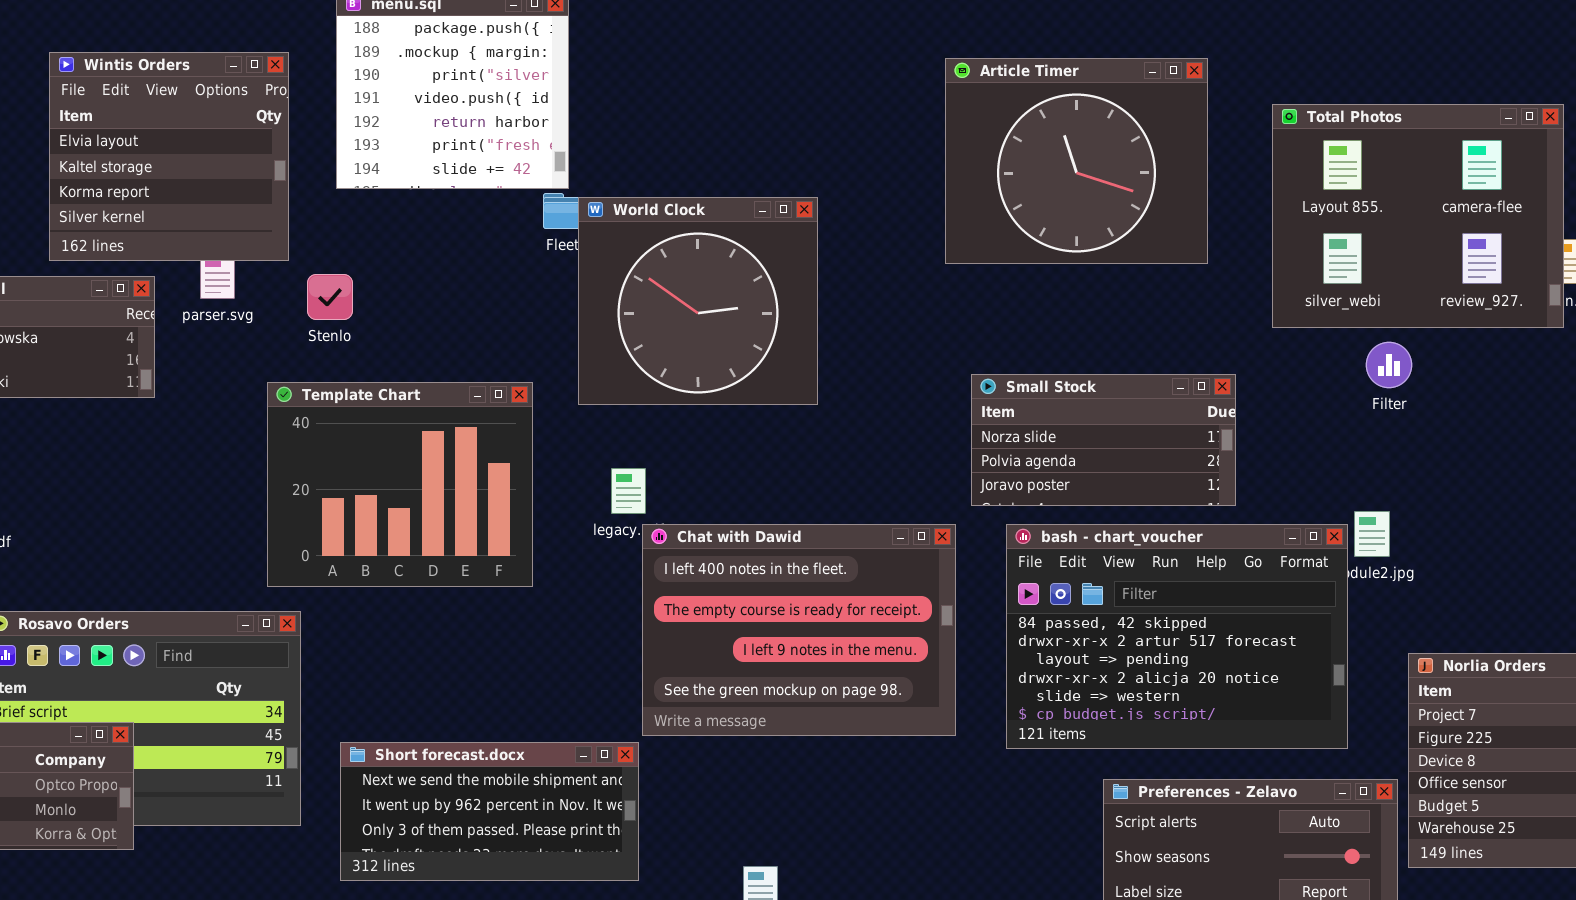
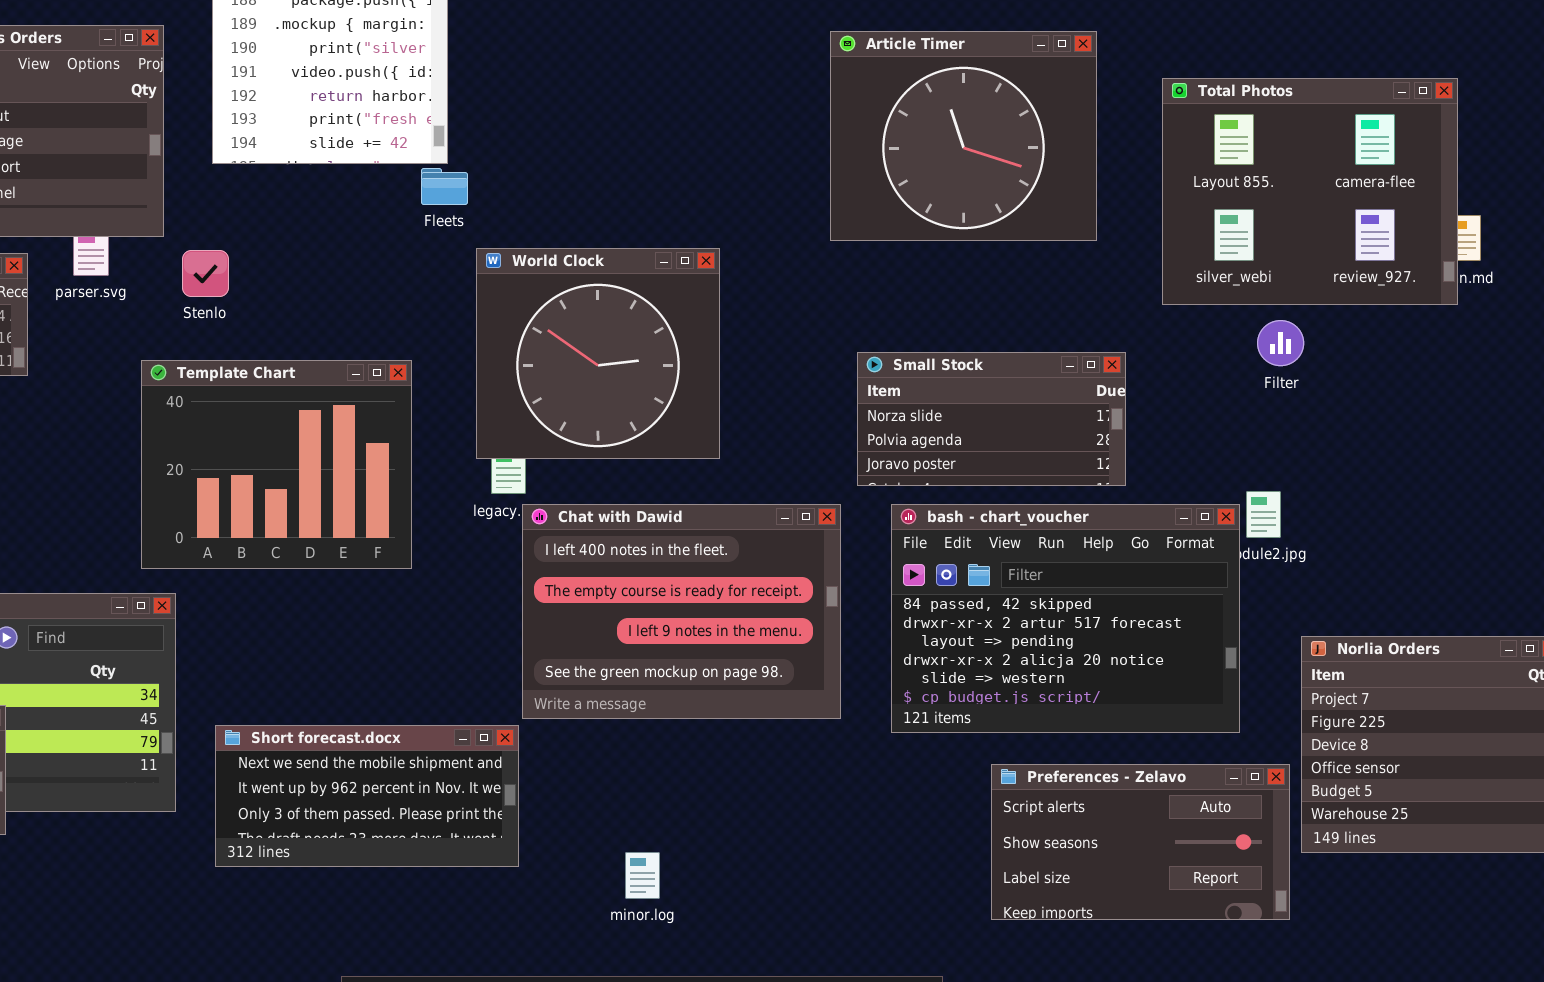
World Clock: [578,197,818,405] -> [476,248,720,459], moved

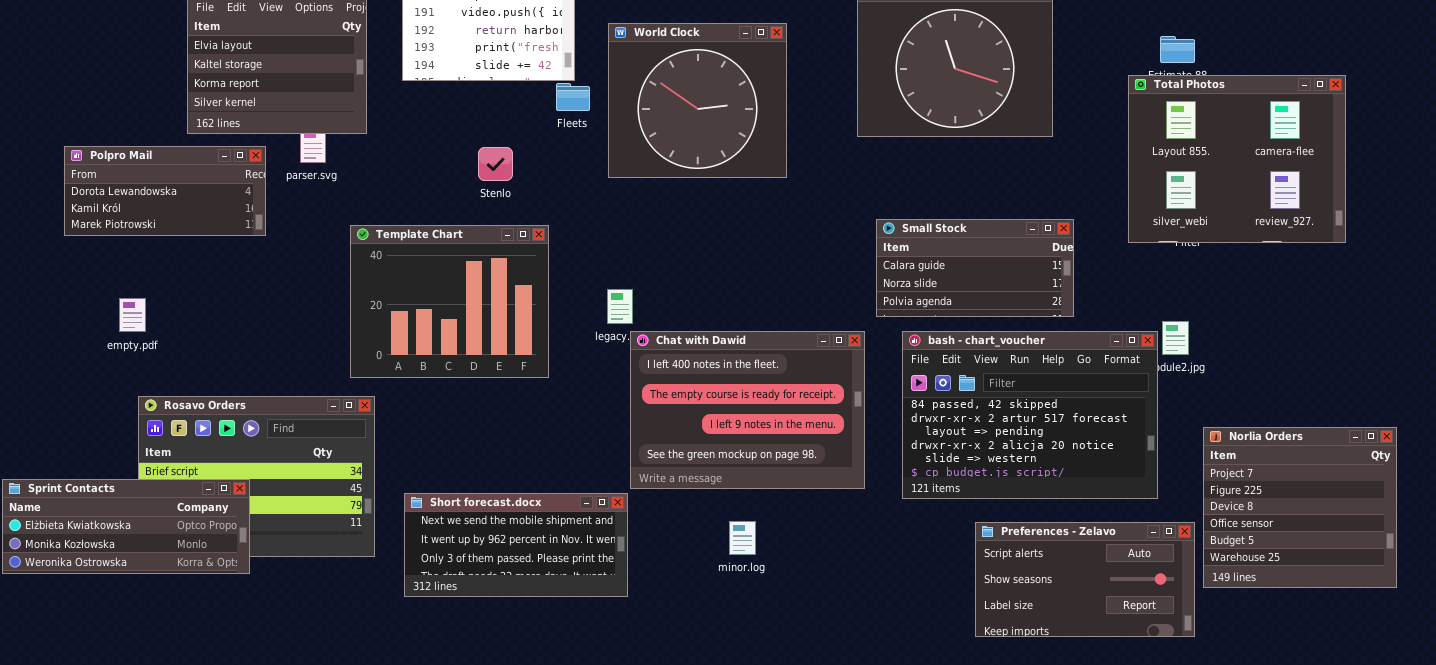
Total Photos: [1162,78,1458,305] -> [1128,75,1346,243], moved
World Clock: [476,248,720,459] -> [608,23,787,178], moved
Stenlo: [182,250,229,297] -> [478,147,513,181], moved
Small Stock: [857,352,1126,486] -> [876,219,1074,317], scrolled up 1 row
minor.log: [625,852,660,899] -> [729,521,756,555], moved

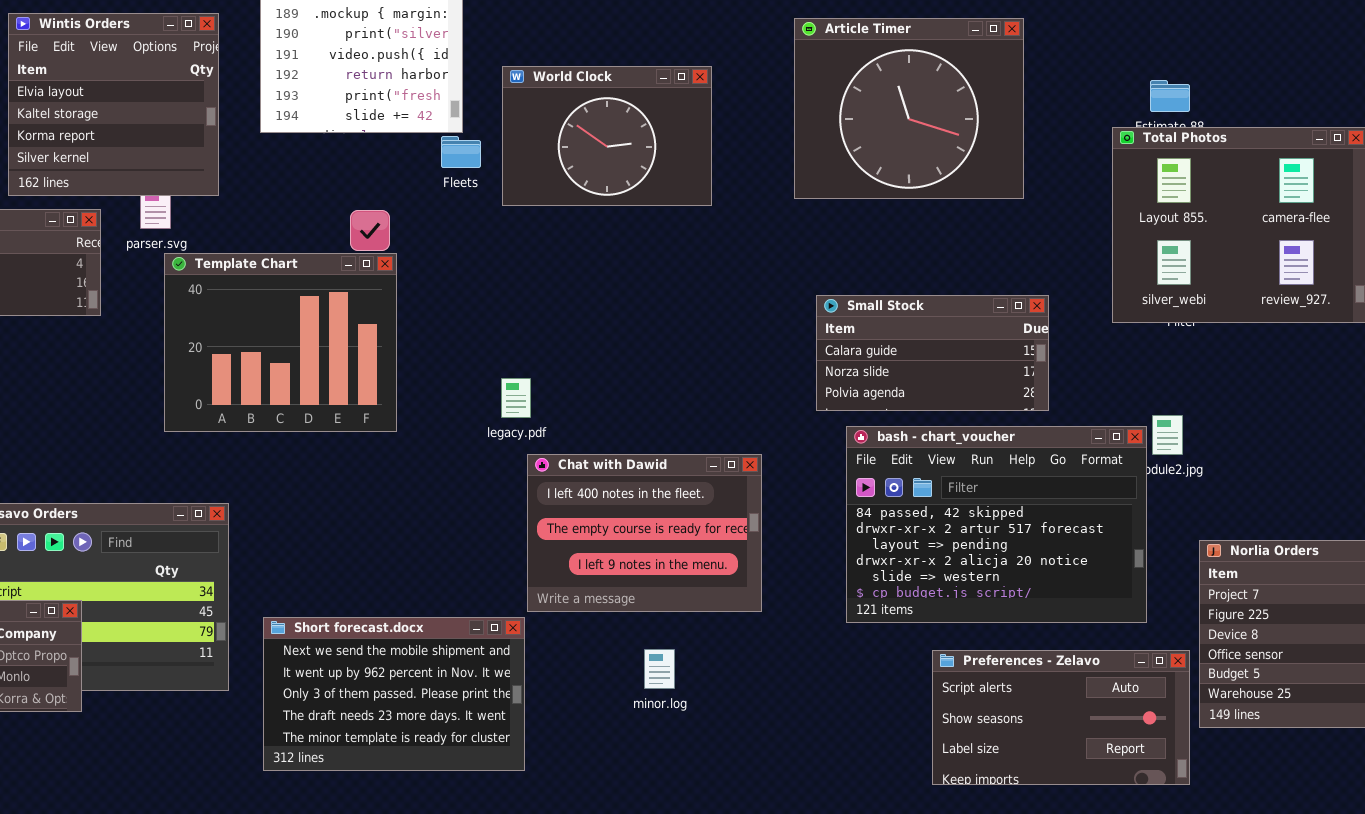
World Clock: [608,23,787,178] -> [502,66,712,206], resized
Template Chart: [350,225,549,378] -> [164,253,397,432], moved
Chat with Dawid: [630,331,865,489] -> [527,454,762,612], resized
Short forecast.docx: [404,493,628,597] -> [263,617,525,771], resized

